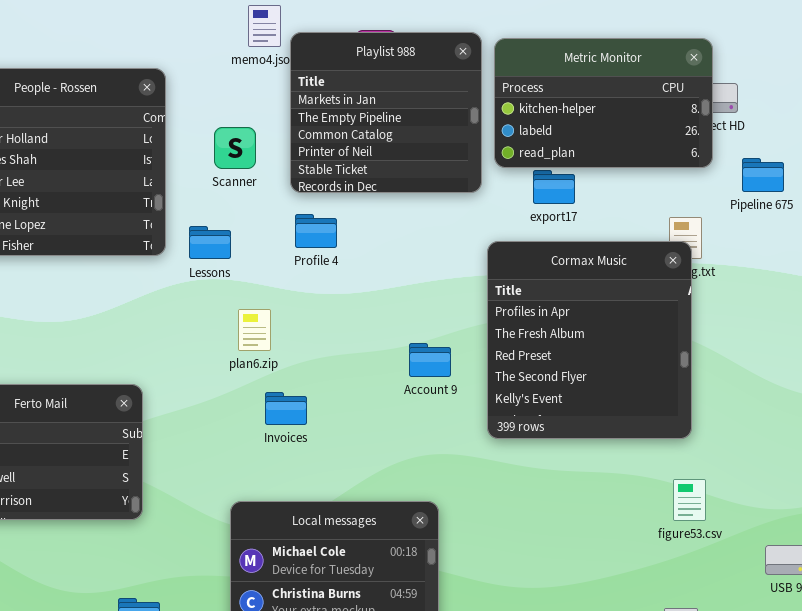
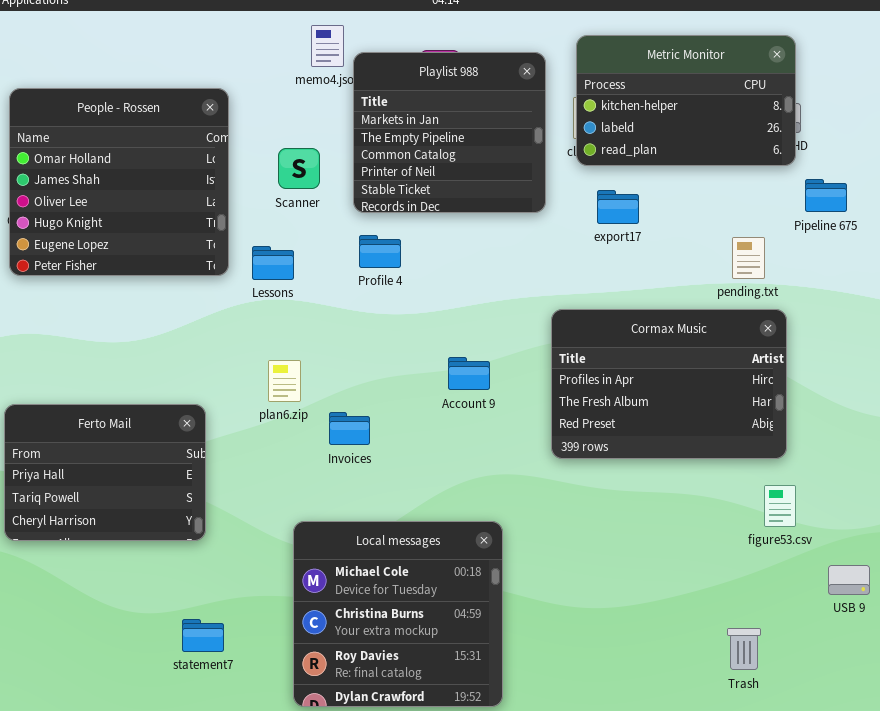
Metric Monitor: [494,38,713,168] -> [576,35,796,166], moved
Cormax Music: [487,241,692,439] -> [551,309,787,459], resized
plan6.zip: [238,309,271,351] -> [268,360,301,402], moved
Account 9: [409,343,451,377] -> [448,357,490,390], moved
figure53.csv: [673,479,706,521] -> [764,485,796,527], moved

